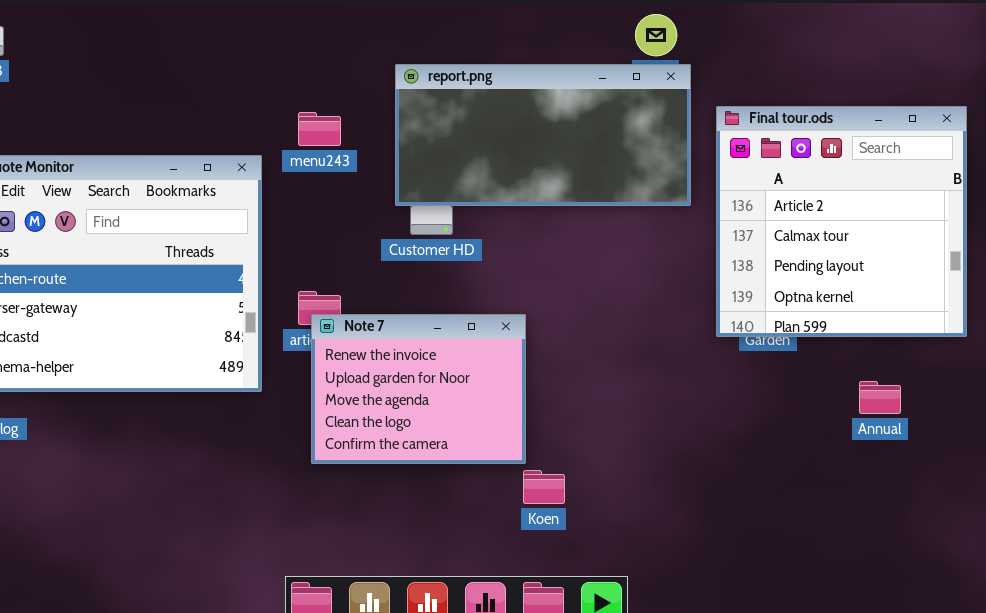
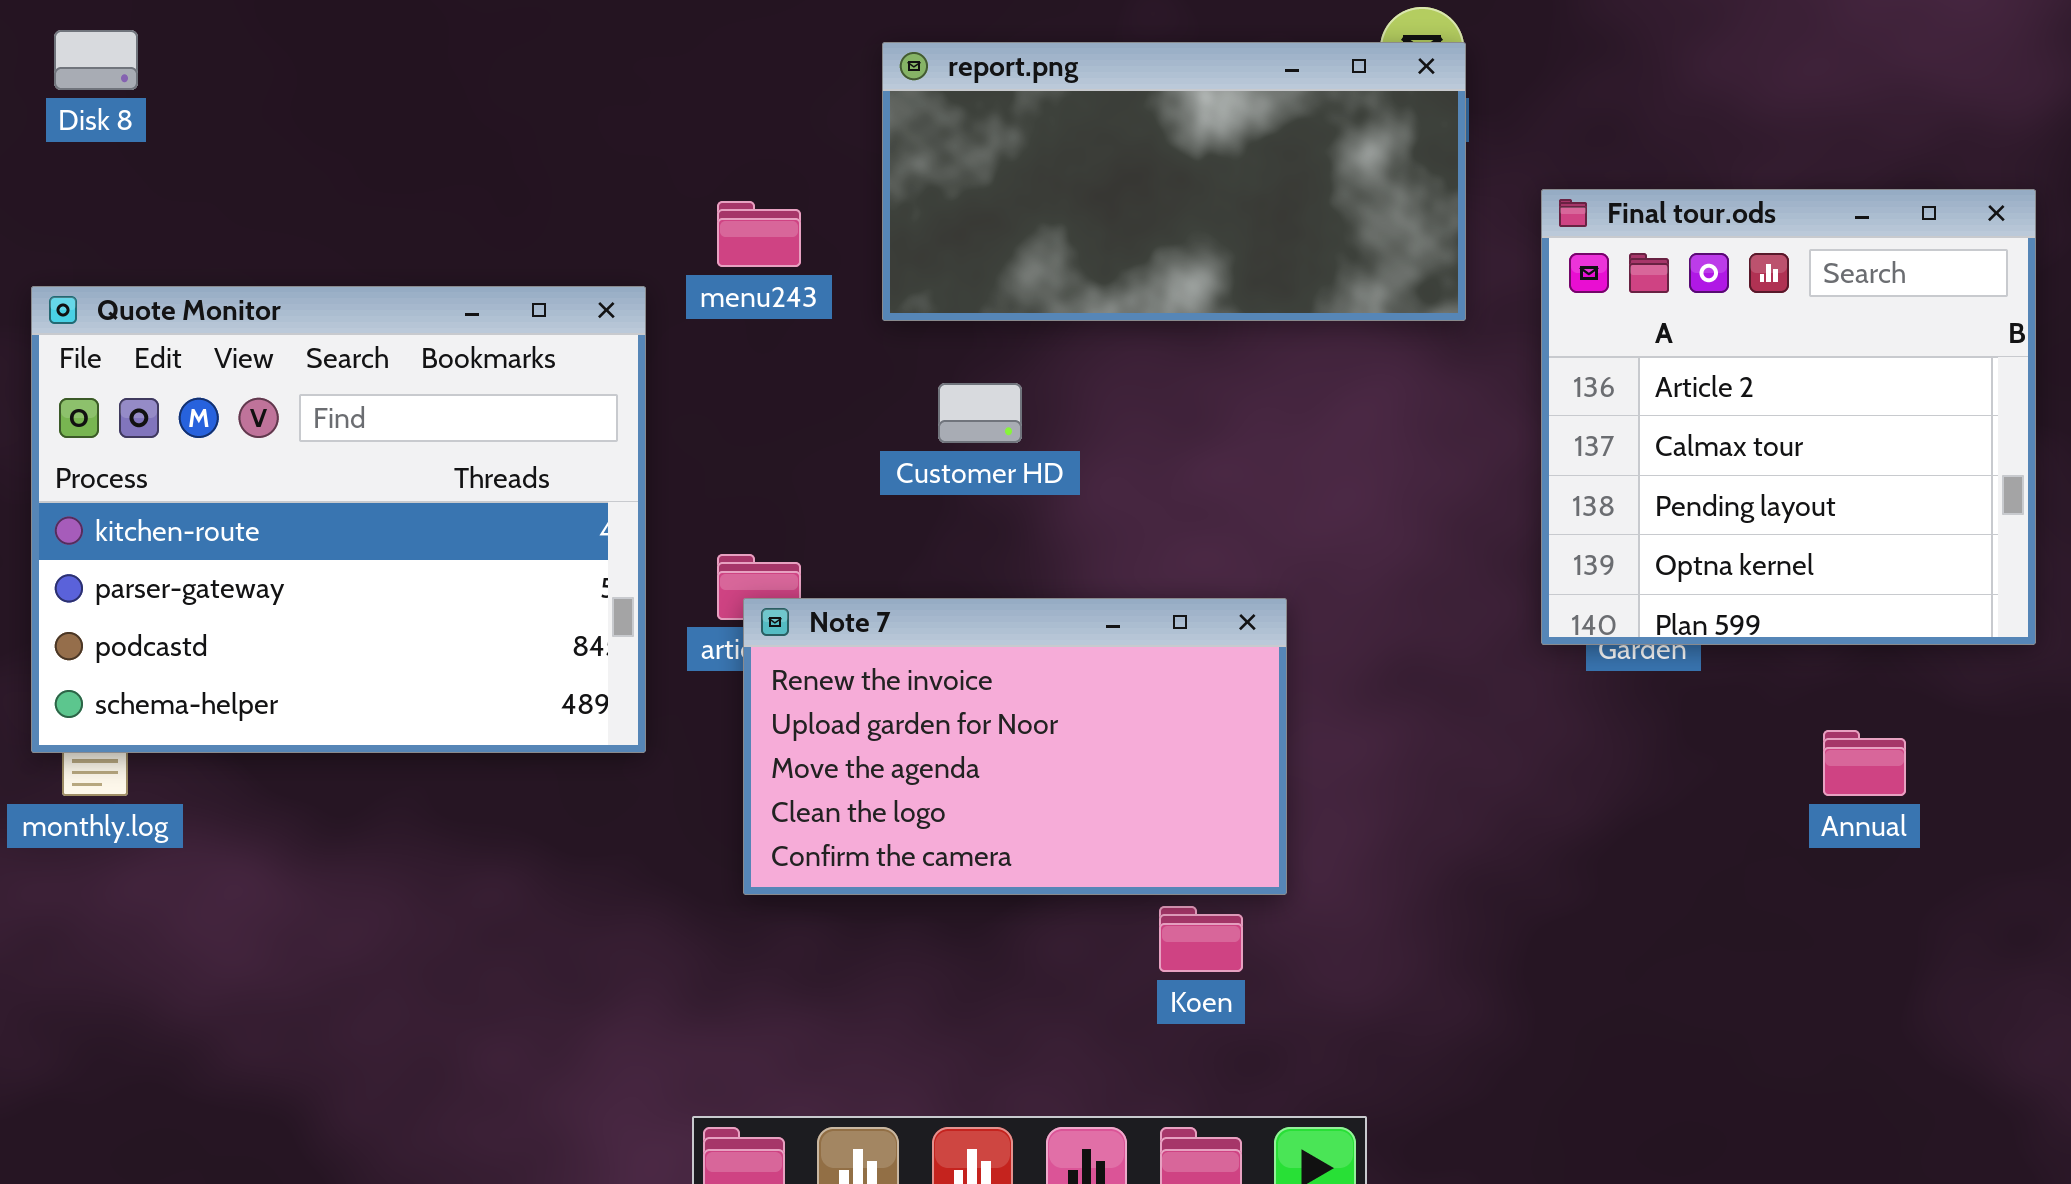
report.png: [395,64,691,206] -> [882,42,1466,321], moved
Note 7: [311,314,526,464] -> [743,598,1287,895], resized

